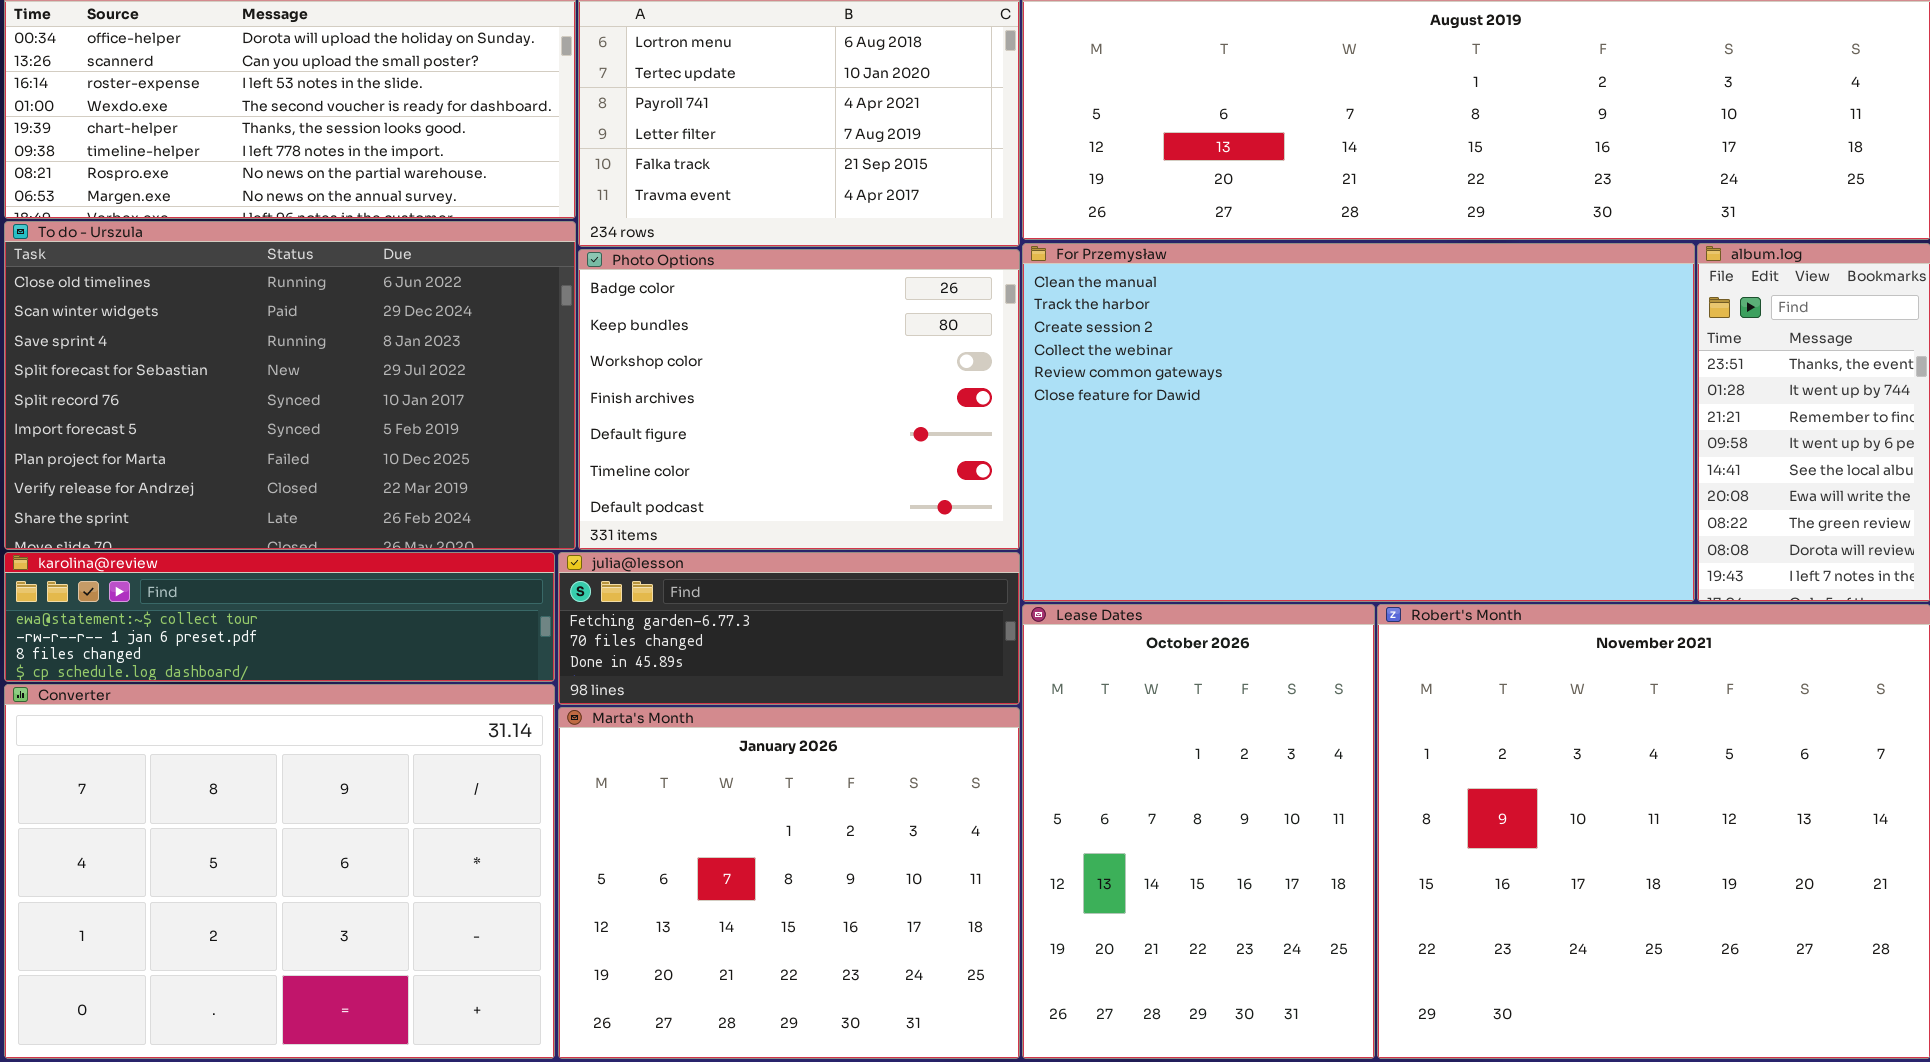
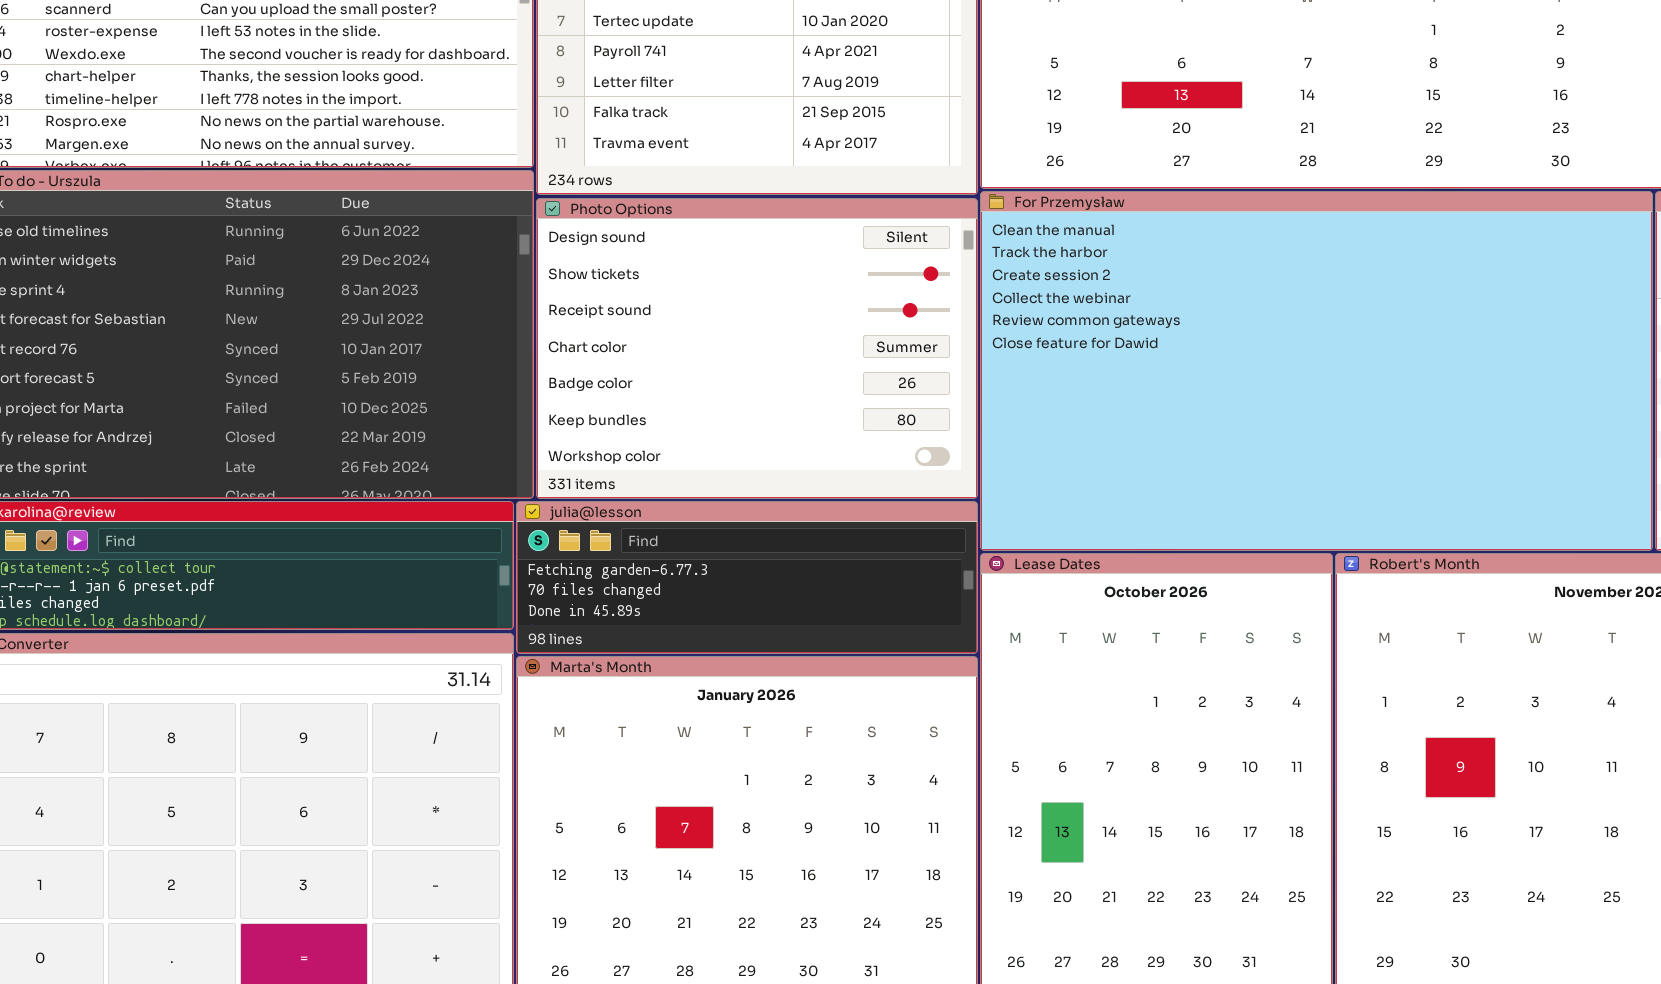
Photo Options: [578,249,1020,550] -> [536,198,978,499], scrolled up 4 rows

